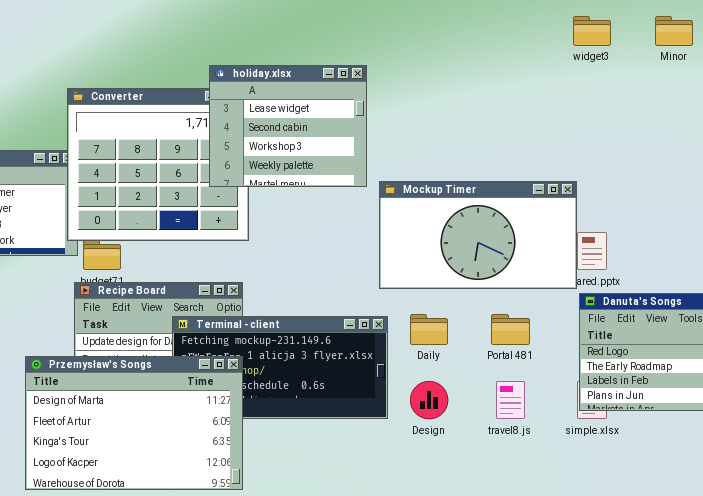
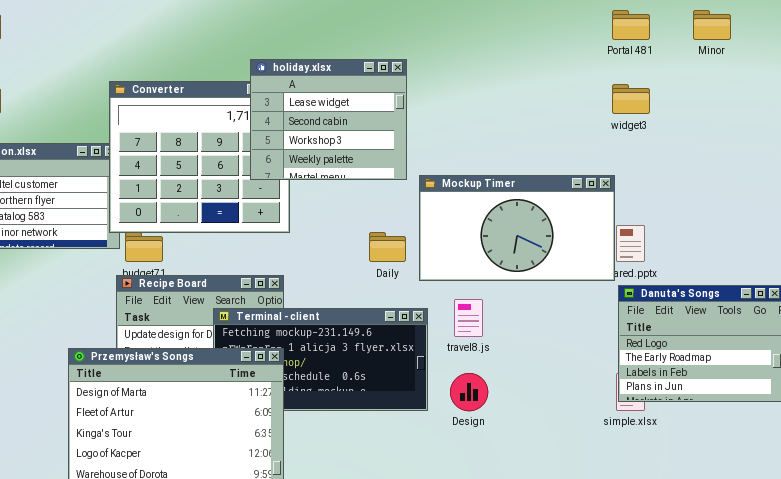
widget3: [573,16,611,46] -> [612,84,650,114], moved
Daily: [410,314,448,345] -> [369,232,406,262], moved
Portal 481: [491,314,530,345] -> [612,10,650,40], moved
travel8.js: [496,381,525,419] -> [454,299,483,337], moved

